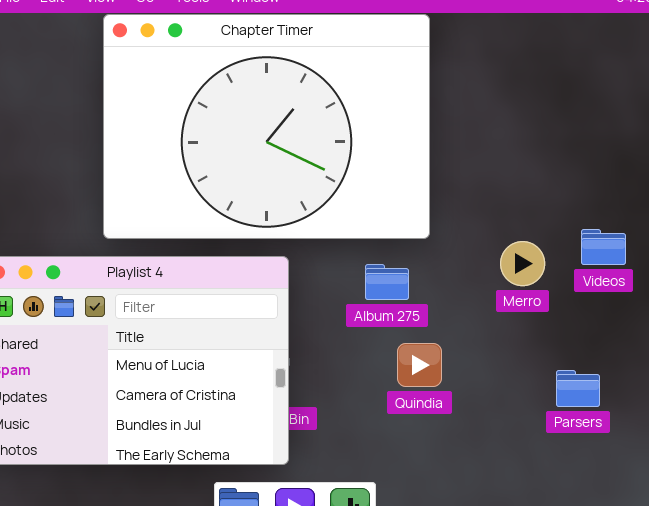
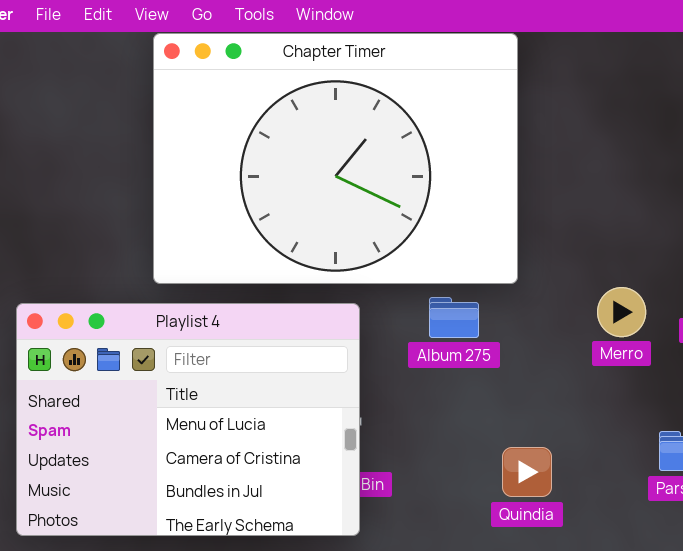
Album 275: [365,264,409,300] -> [429,297,479,338], moved
Quindia: [397,343,442,387] -> [502,447,552,497], moved

